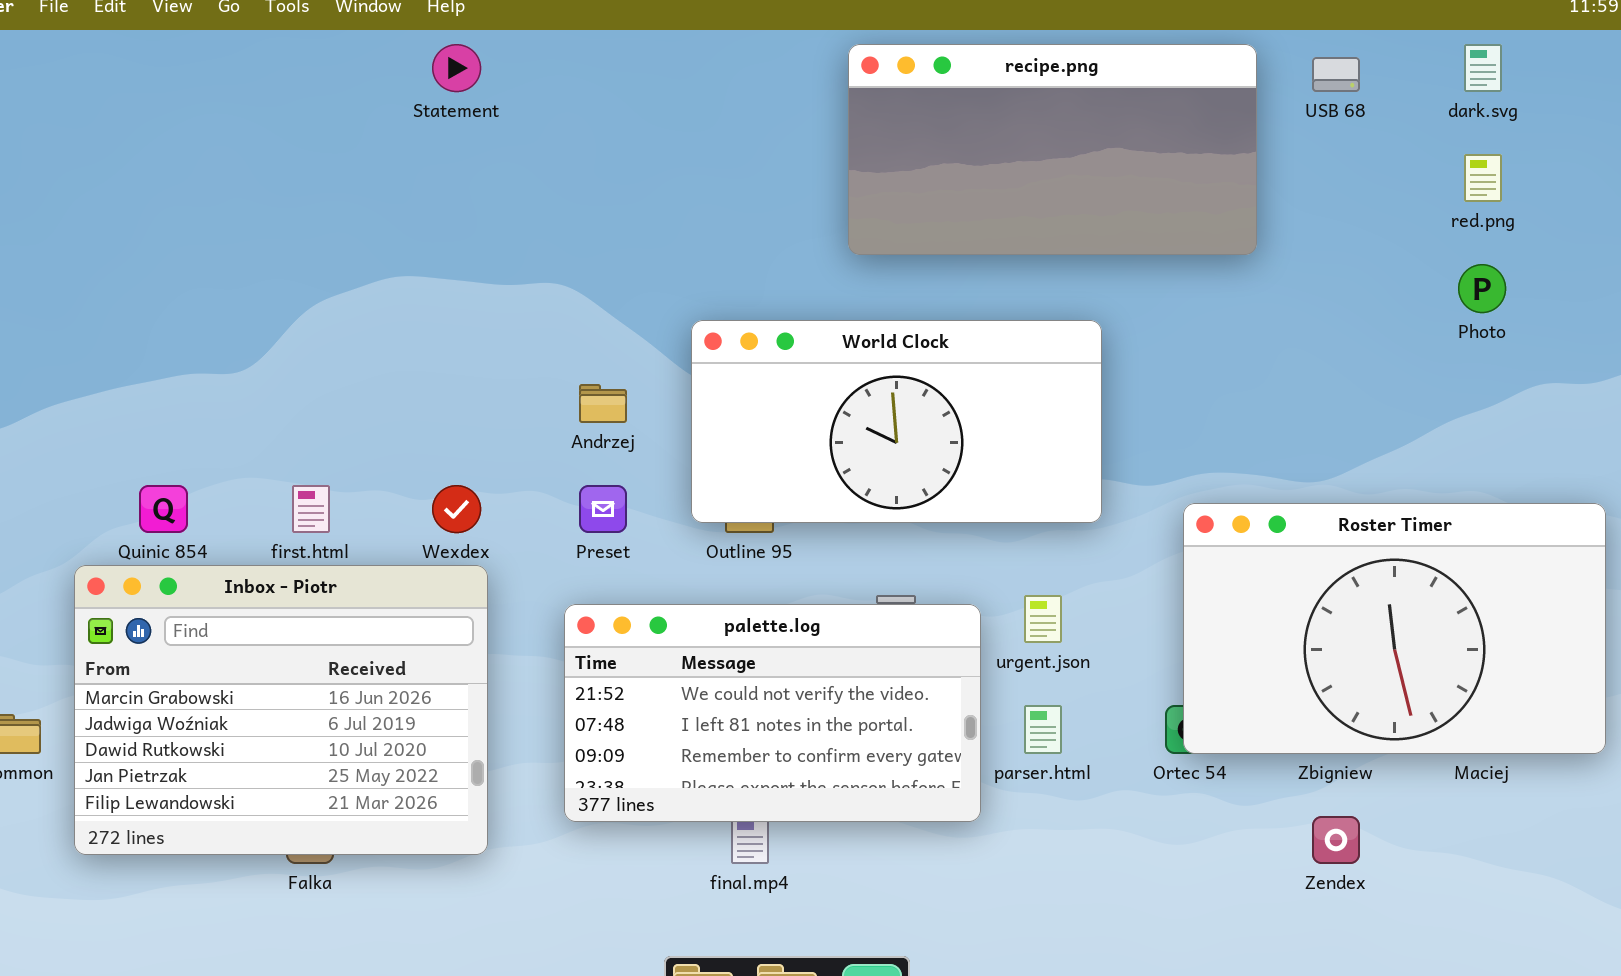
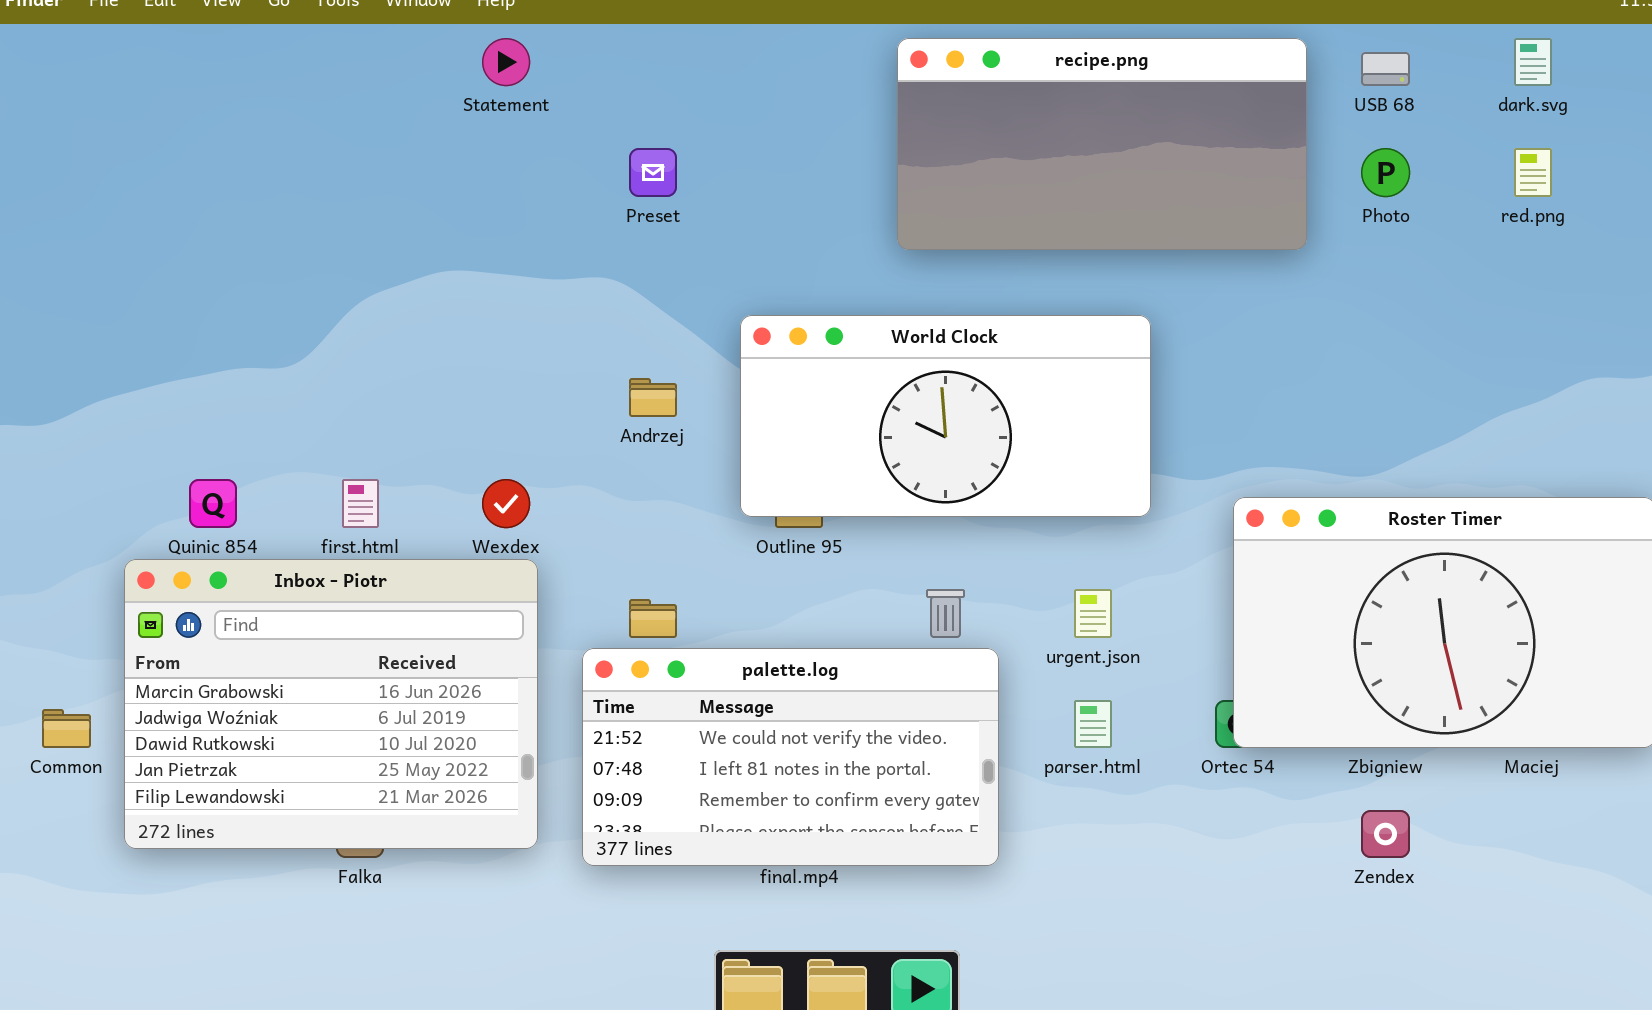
Photo: [1458,264,1506,313] -> [1361,148,1410,197], moved
Preset: [579,485,627,533] -> [629,148,677,197], moved
palette.log: [564,604,981,822] -> [582,648,999,866], moved

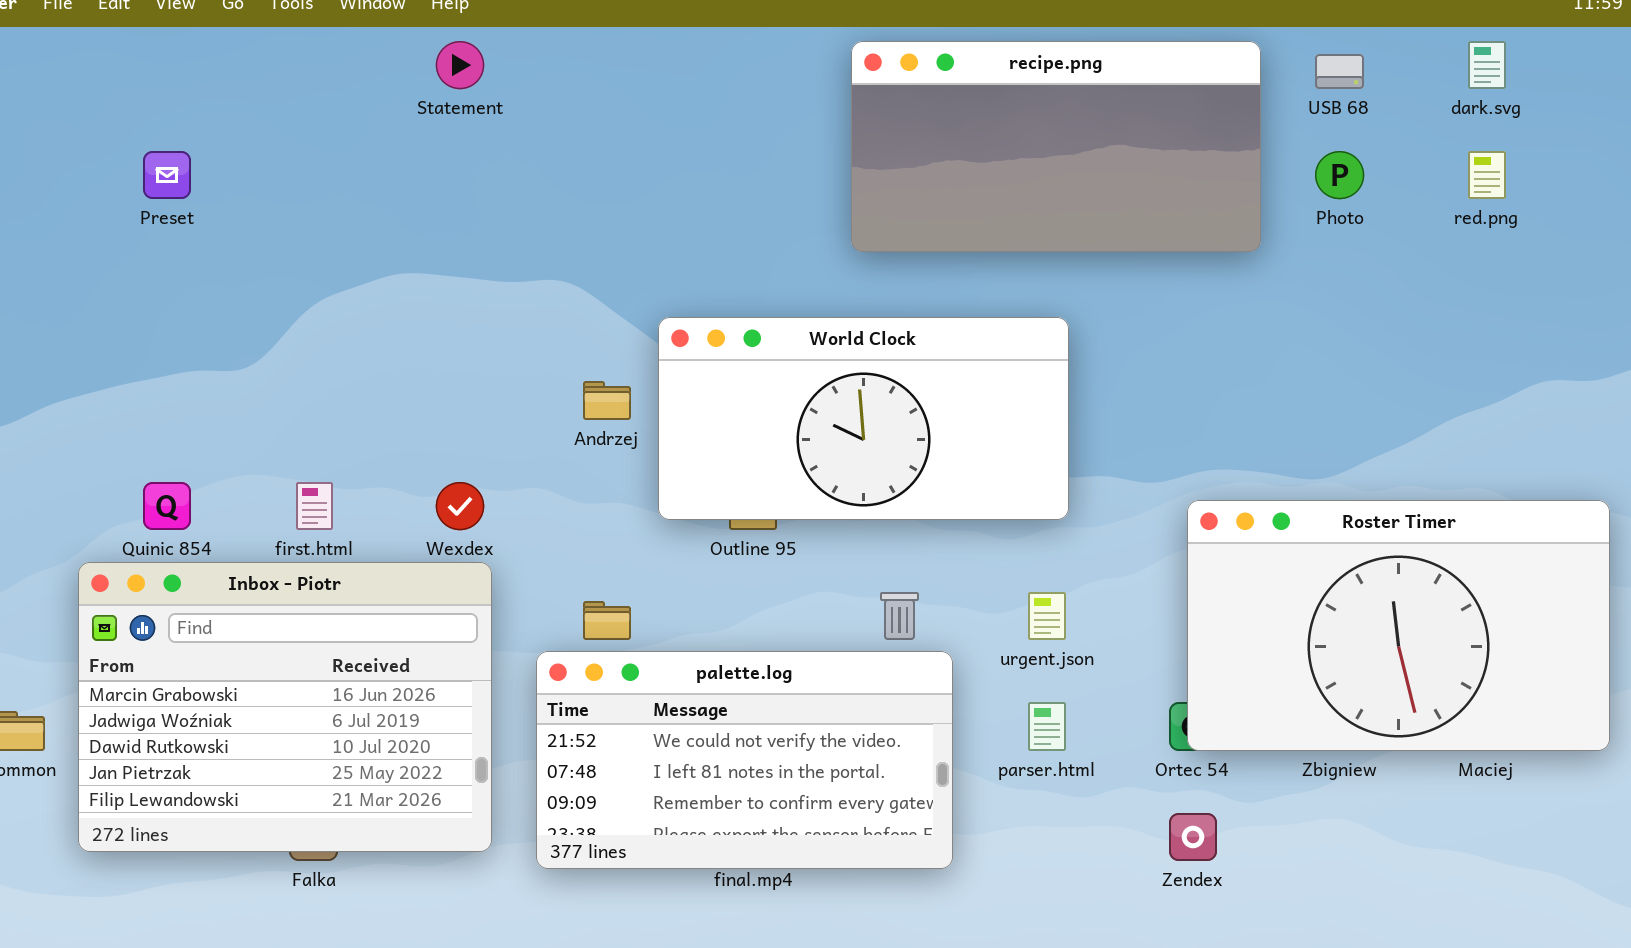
Preset: [629,148,677,197] -> [143,151,191,199], moved
World Clock: [740,315,1151,517] -> [658,317,1069,520], moved
Zendex: [1361,810,1410,858] -> [1169,813,1217,861], moved

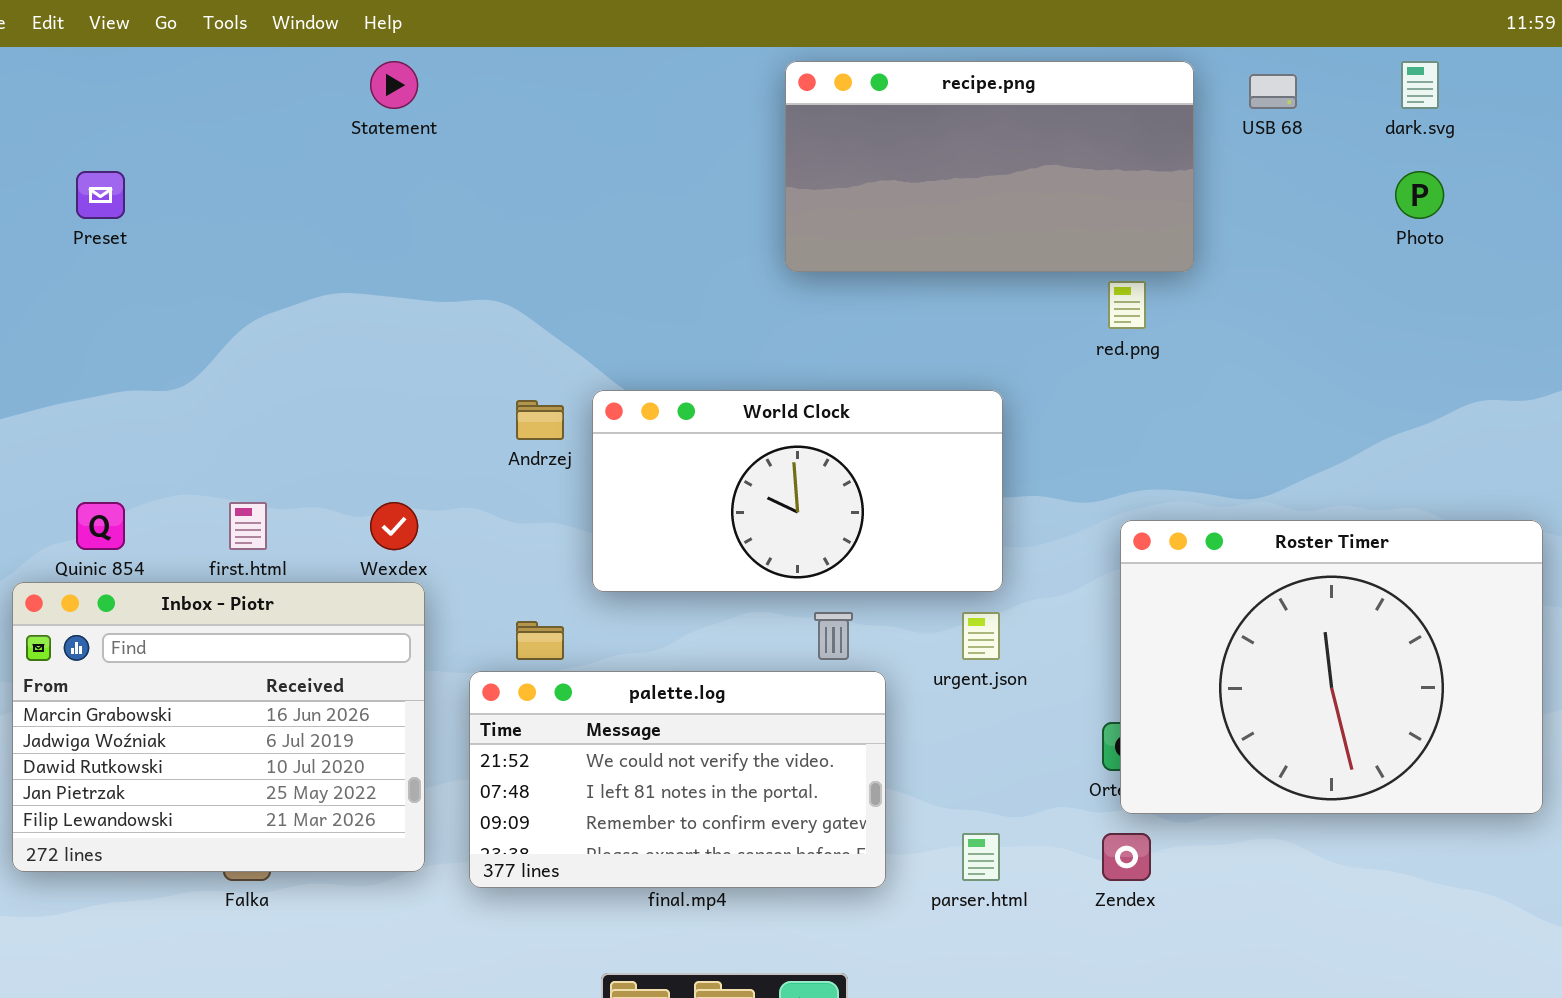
Photo: [1315,151,1364,199] -> [1395,171,1444,219], moved
red.png: [1468,151,1506,199] -> [1108,281,1146,329], moved
World Clock: [658,317,1069,520] -> [592,390,1003,592], moved
Roster Timer: [1187,500,1610,751] -> [1120,520,1543,814], resized
parser.html: [1028,702,1066,751] -> [962,833,1000,881], moved

